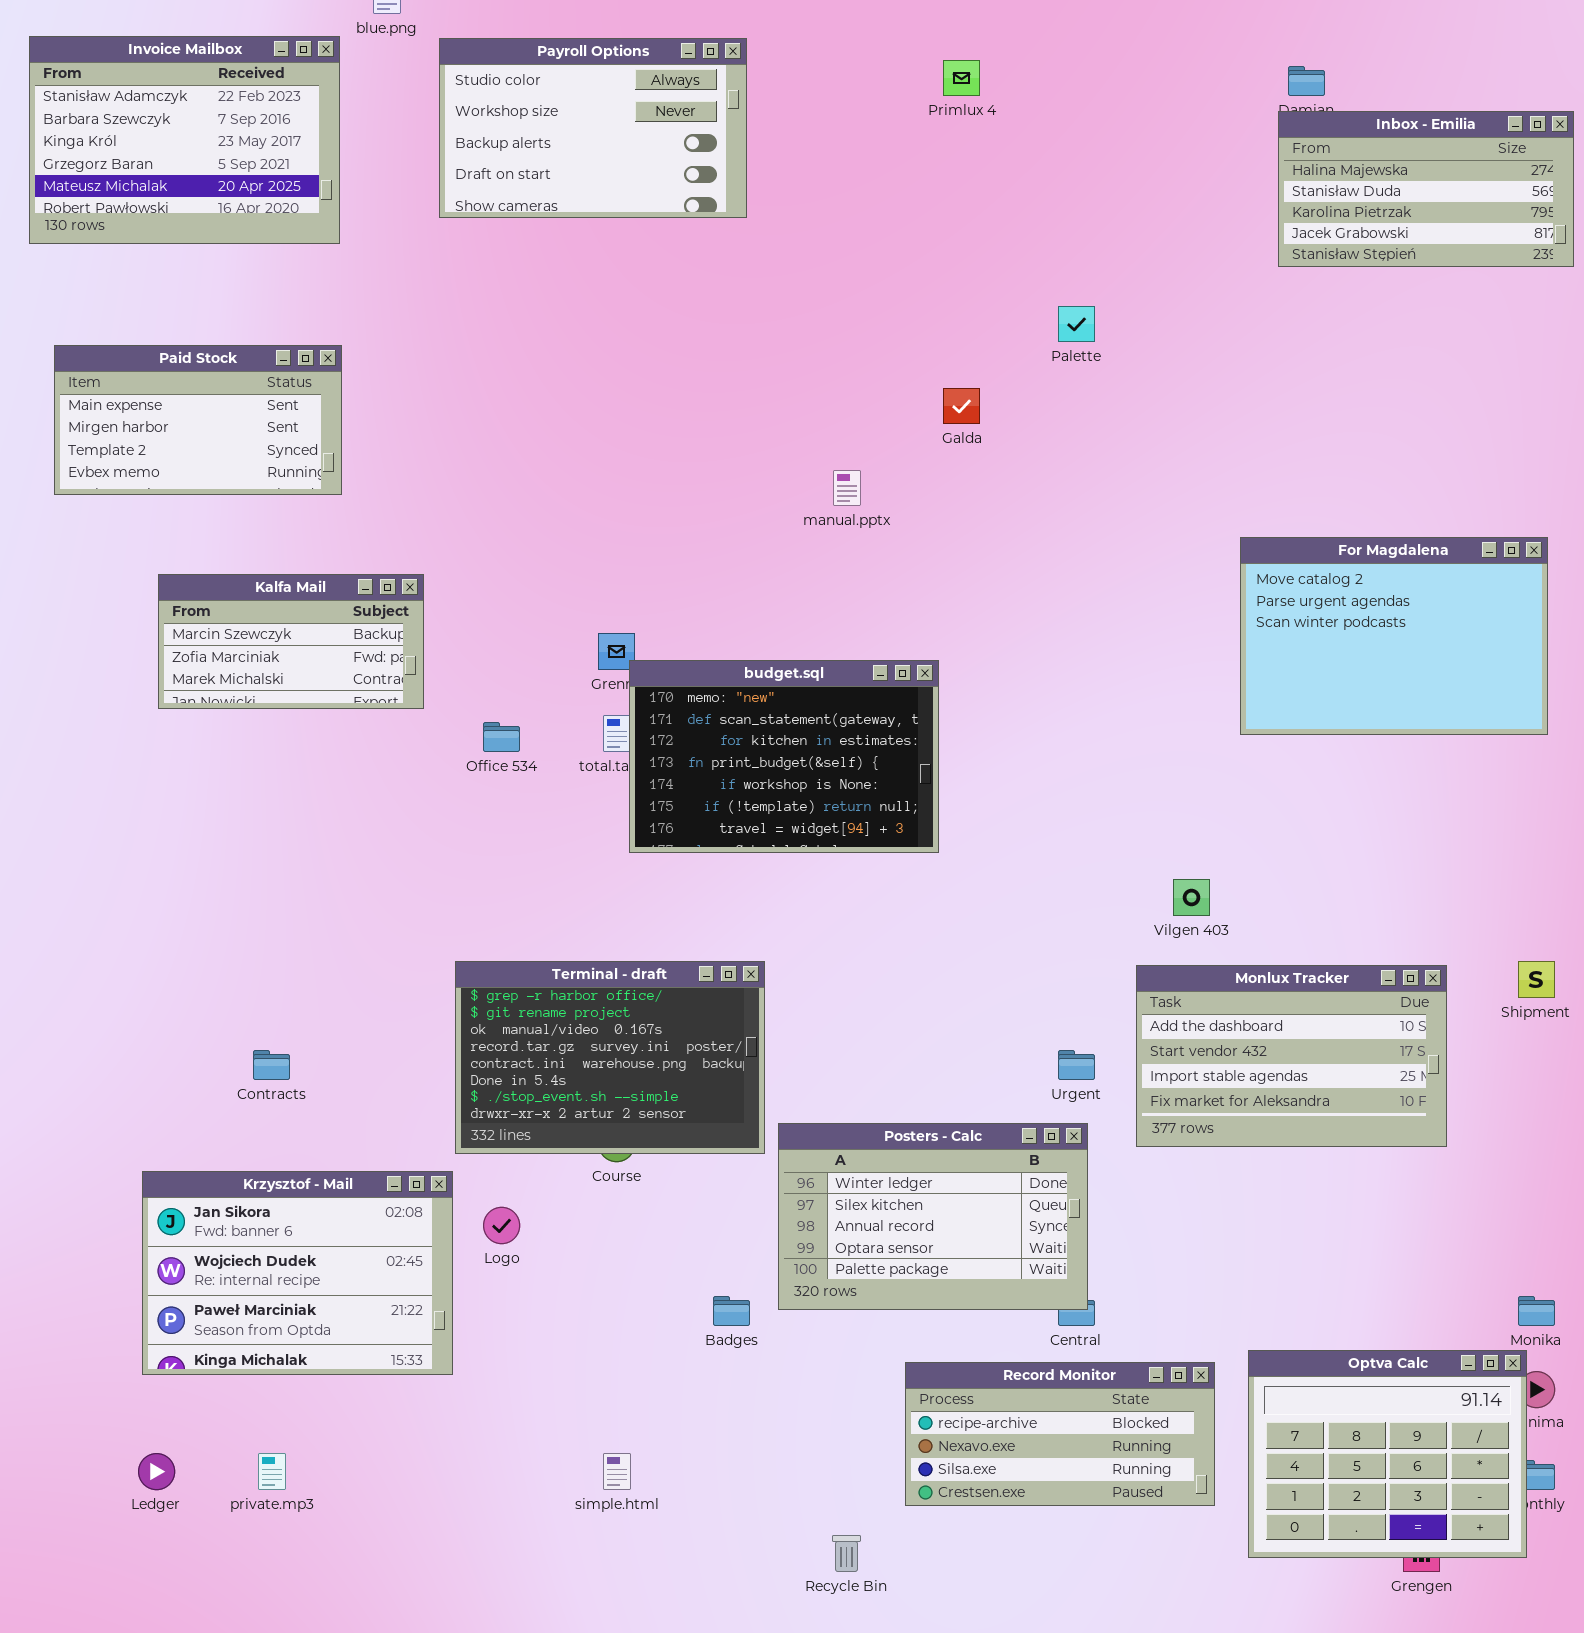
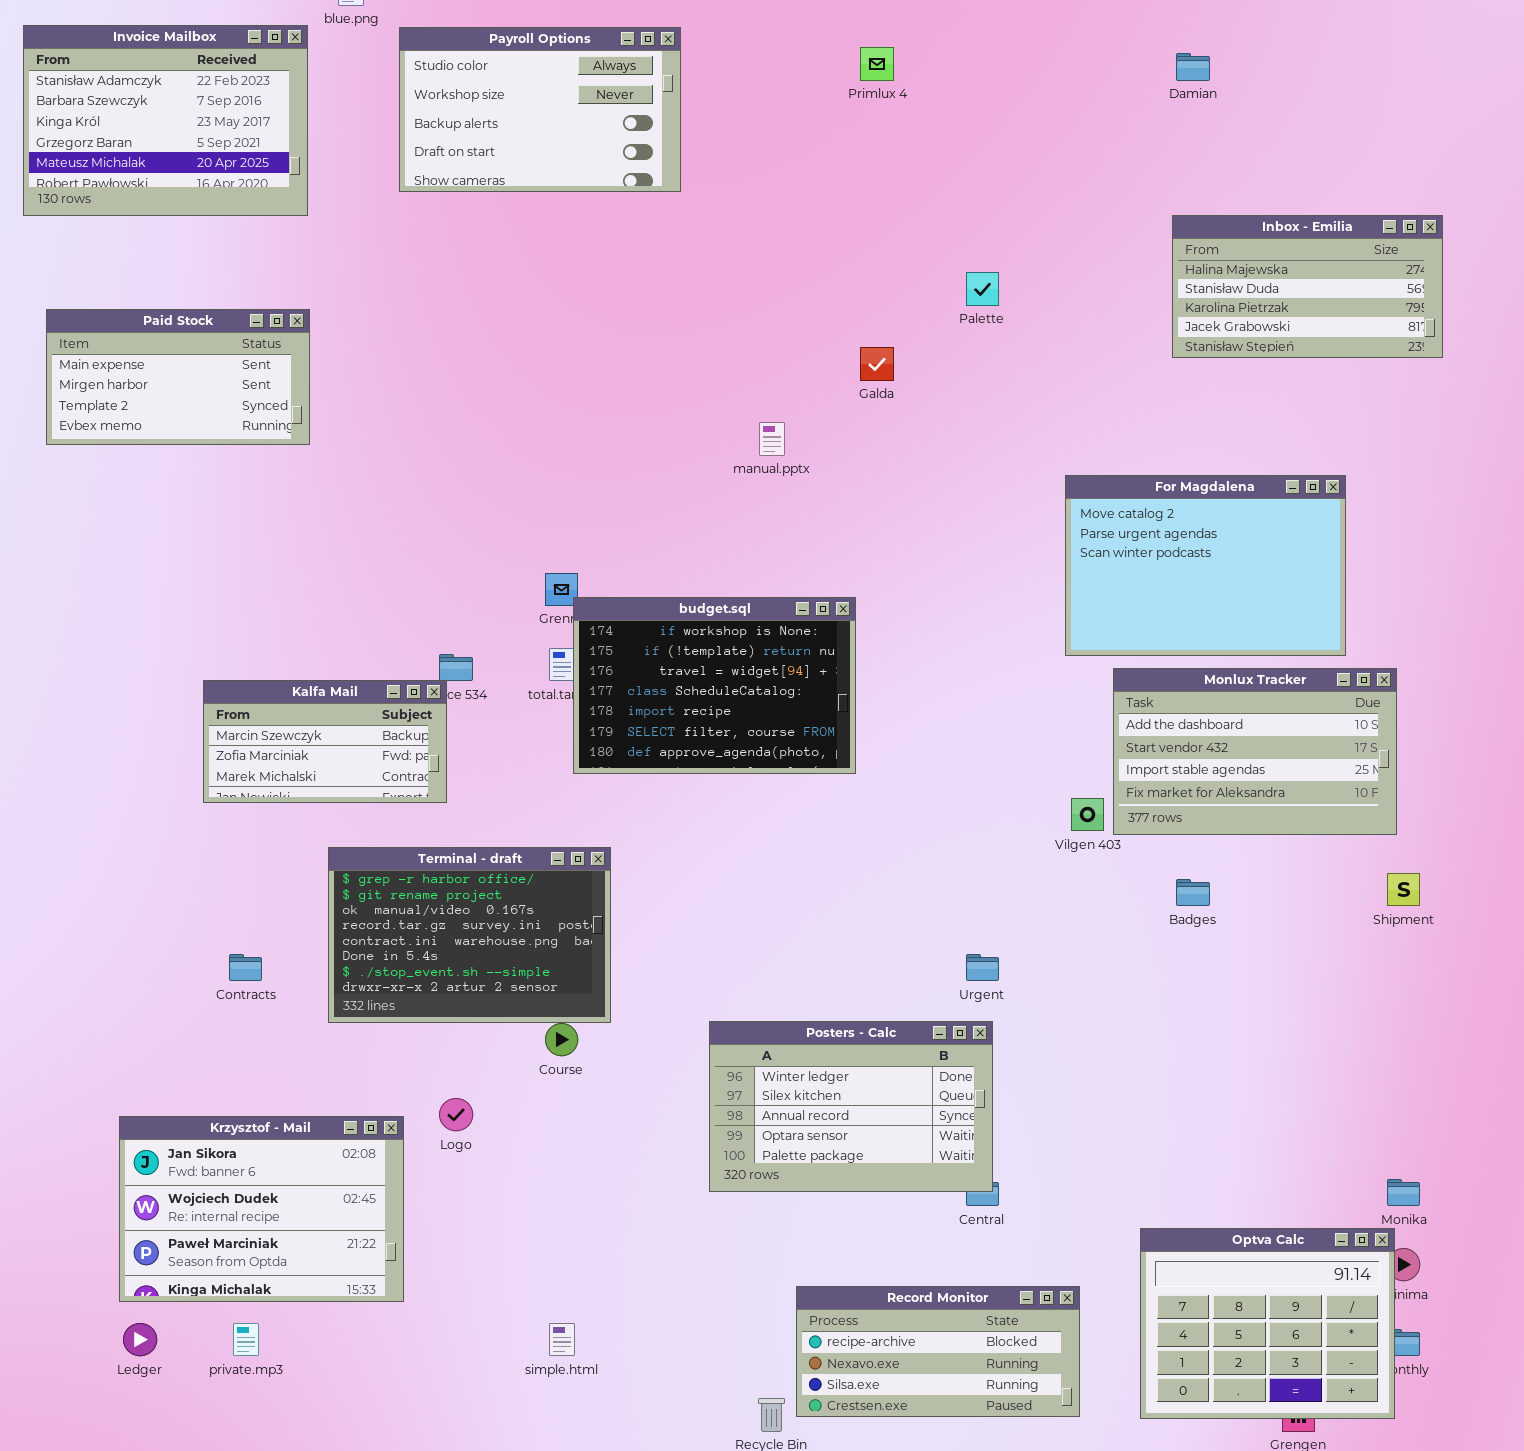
Inbox - Emilia: [1278,111,1574,267] -> [1172,215,1443,358], moved
For Magdalena: [1240,537,1548,735] -> [1065,475,1346,656], moved
Kalfa Mail: [158,574,424,709] -> [203,680,447,803], moved
budget.sql: [629,660,939,853] -> [573,597,856,774], scrolled down 4 rows
Terminal - draft: [455,961,765,1154] -> [328,847,611,1023], moved
Monlux Tracker: [1136,965,1447,1147] -> [1113,668,1397,835], moved
Krzysztof - Mail: [142,1171,453,1375] -> [119,1116,404,1302], moved
Badges: [713,1296,750,1326] -> [1176,879,1210,906], moved
Record Monitor: [905,1362,1215,1506] -> [796,1286,1080,1417], moved

